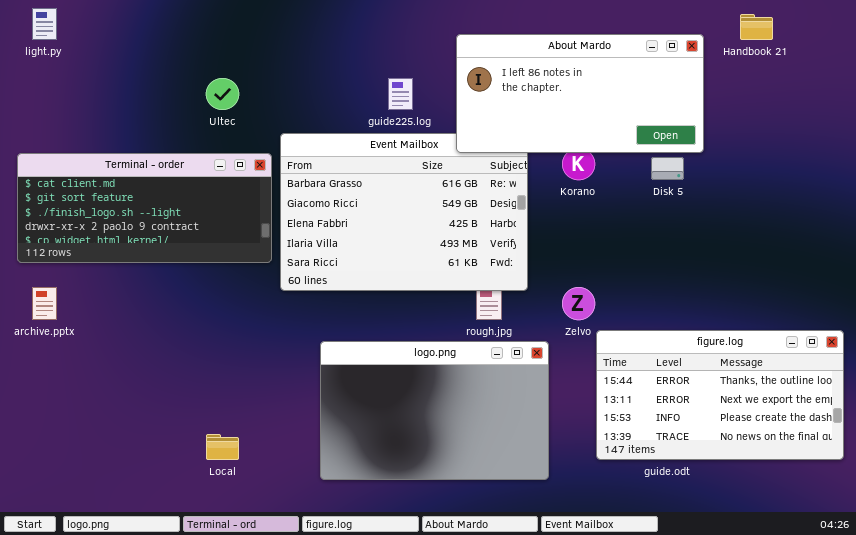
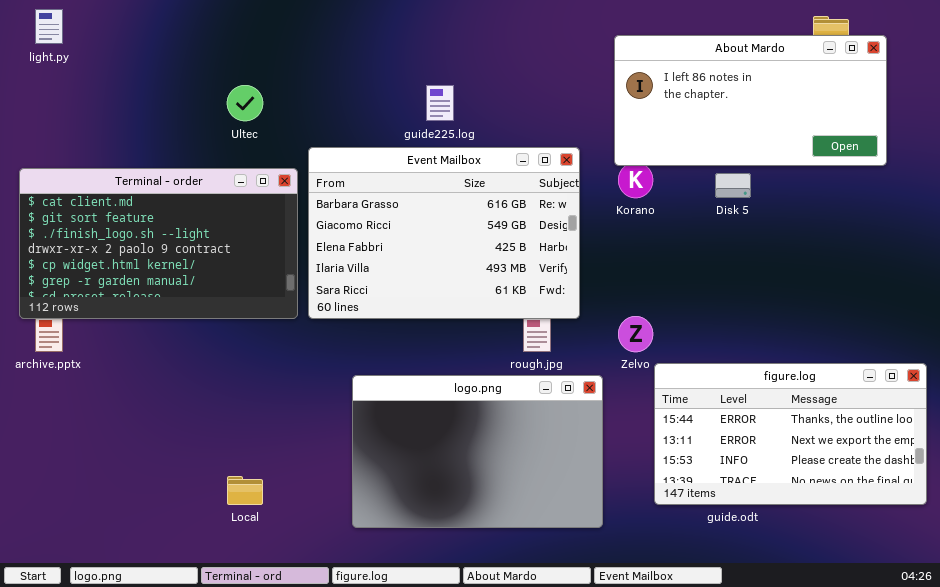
About Mardo: [456,34,704,153] -> [614,35,887,166], moved
Terminal - order: [17,153,272,263] -> [19,168,298,319], resized

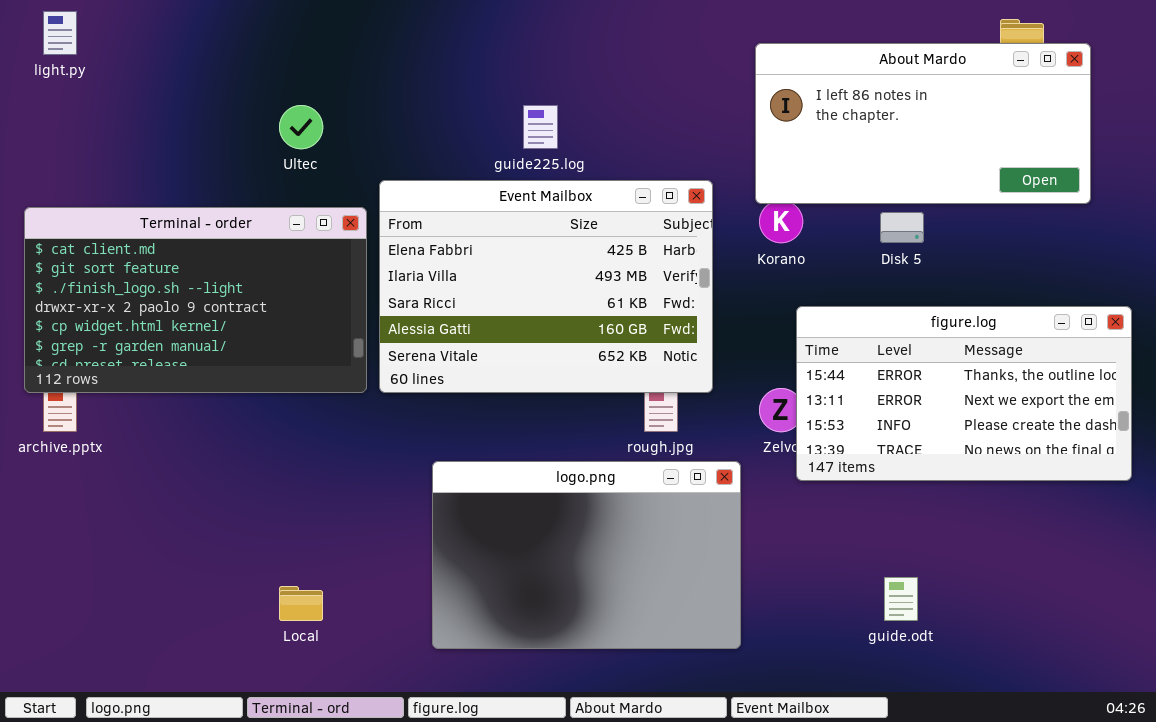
Event Mailbox: [308,147,580,319] -> [379,180,713,393], scrolled down 2 rows
figure.log: [654,363,927,505] -> [796,306,1132,481], moved

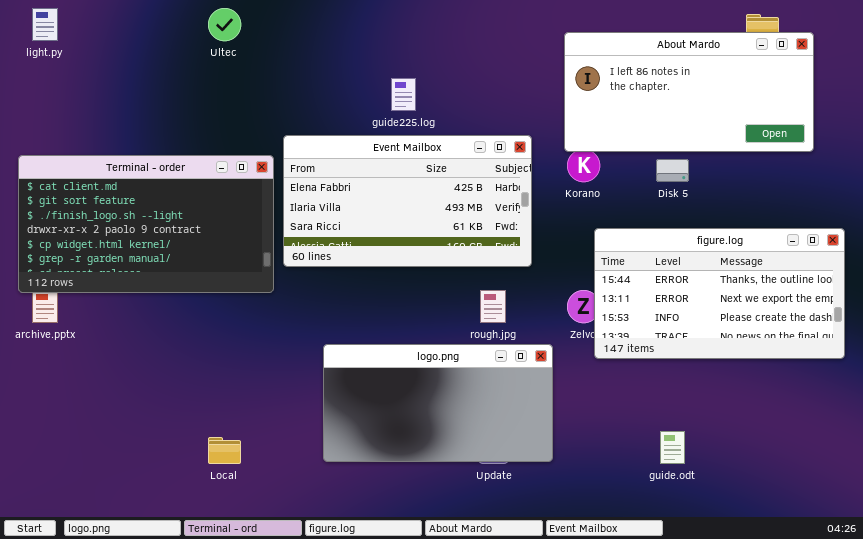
Ultec: [279,105,323,149] -> [208,8,241,41], moved
Event Mailbox: [379,180,713,393] -> [283,135,532,267], resized
logo.png: [432,461,741,649] -> [323,344,553,462], resized

